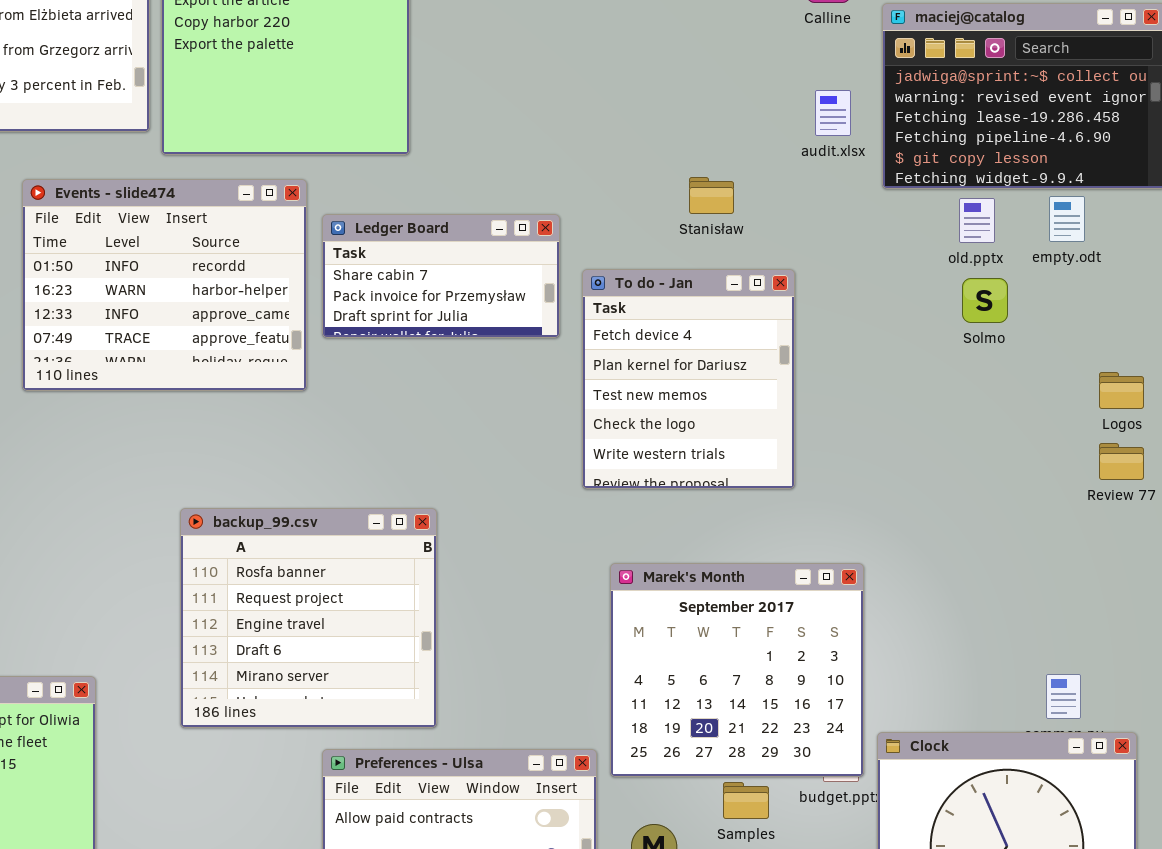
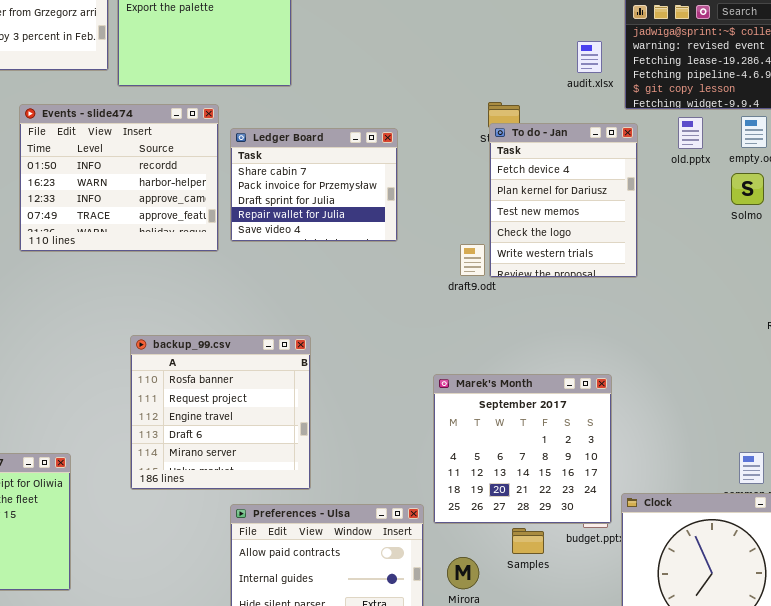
Ledger Board: [322,214,560,338] -> [230,128,398,242], resized
To do - Jan: [582,269,795,489] -> [489,123,638,278], moved
Solmo: [962,278,1008,323] -> [731,173,764,205], moved

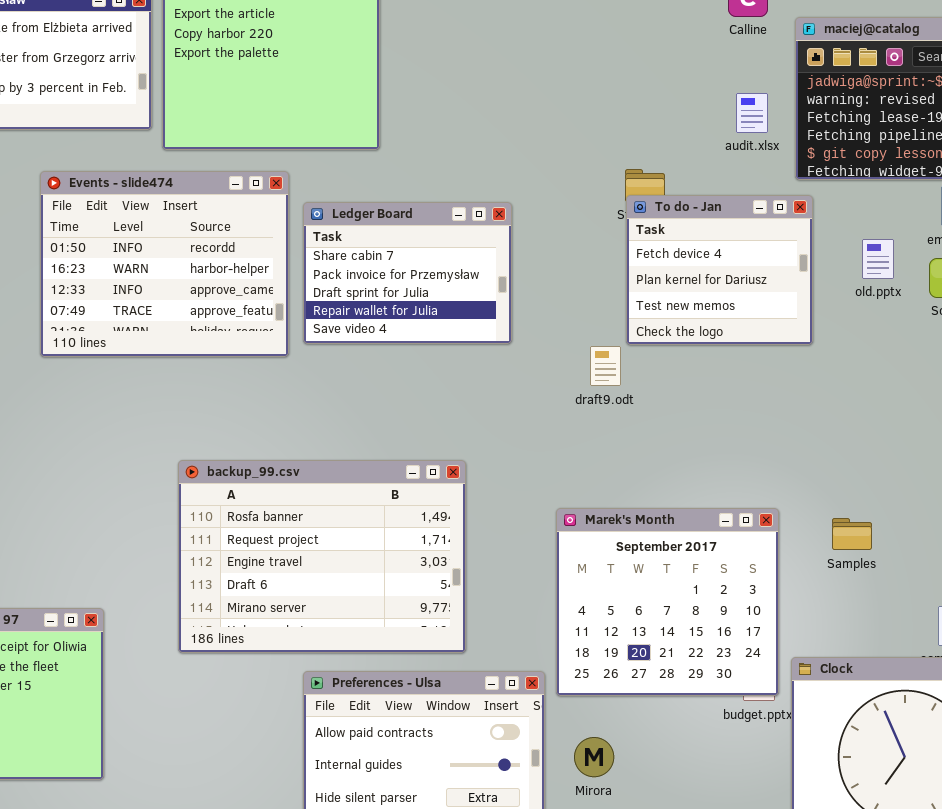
old.pptx: [678,117,703,149] -> [862,239,894,279], moved
To do - Jan: [489,123,638,278] -> [626,195,813,345], resized
backup_99.csv: [130,335,311,490] -> [178,460,466,653], resized
Samples: [512,528,544,554] -> [832,518,872,550], moved

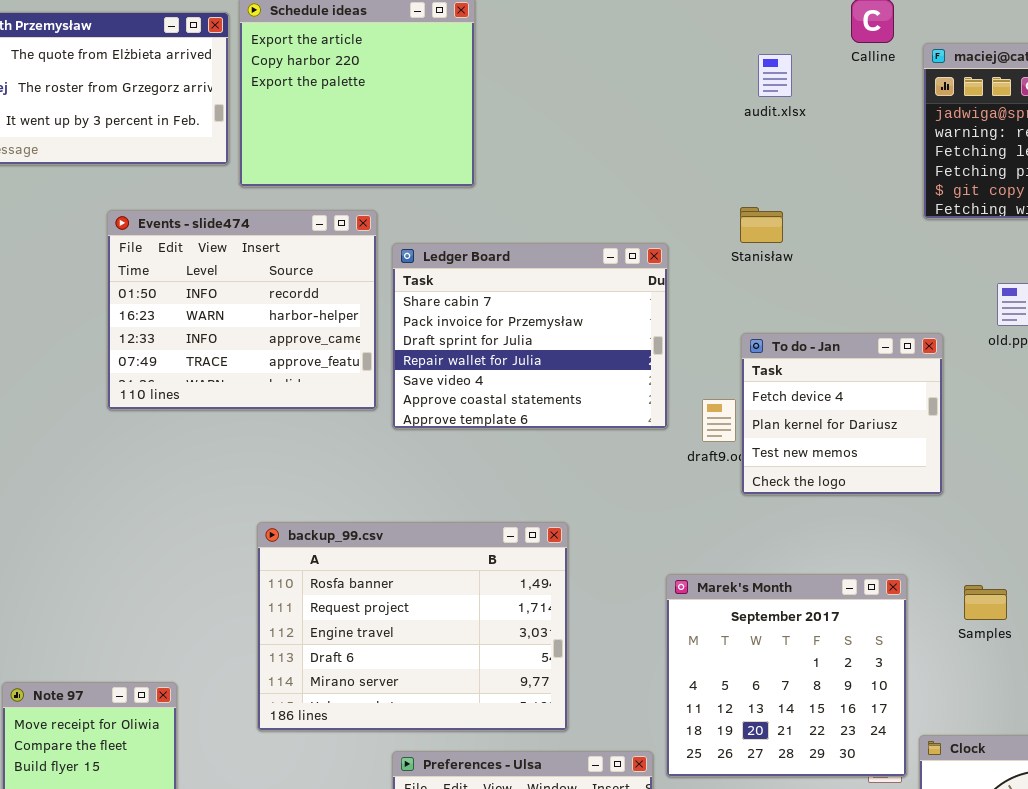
audit.xlsx: [736,93,768,133] -> [758,54,792,97], moved
To do - Jan: [626,195,813,345] -> [741,333,943,495], moved
Ledger Board: [303,202,512,344] -> [392,243,668,429], resized

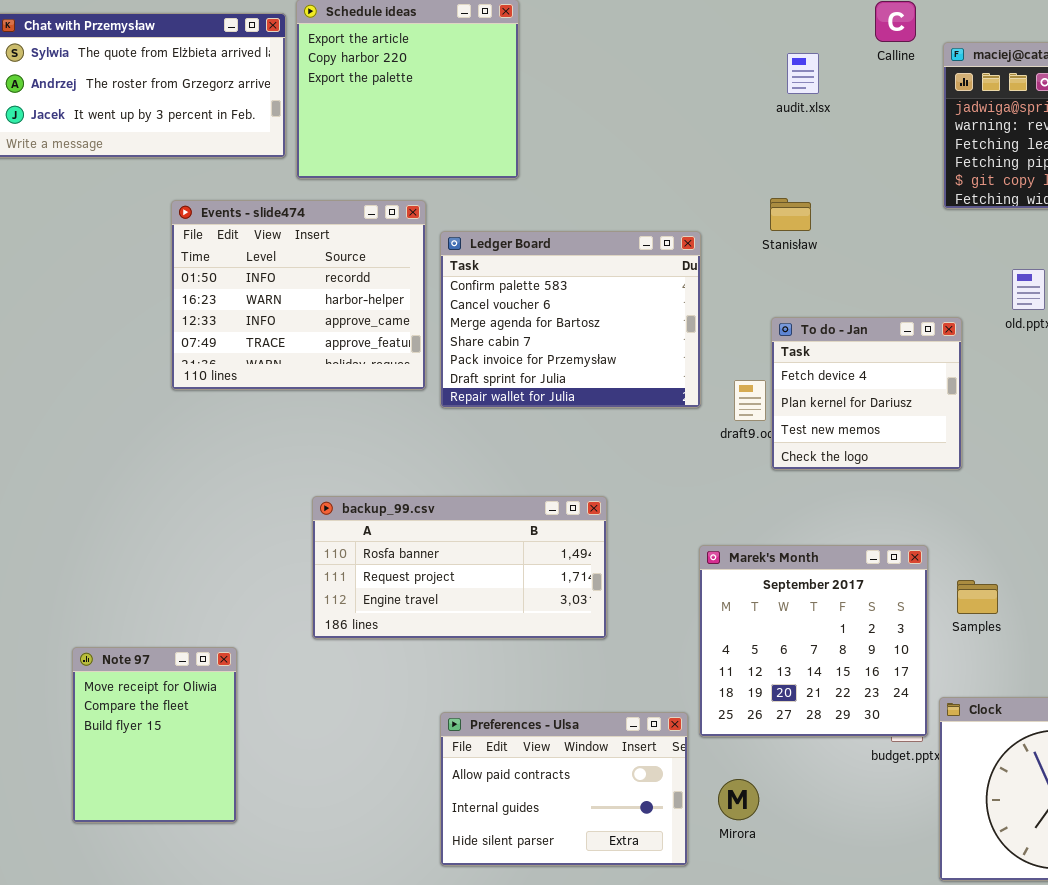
Ledger Board: [392,243,668,429] -> [440,231,701,408], scrolled up 3 rows
backup_99.csv: [257,522,568,731] -> [312,496,607,639], resized
Samples: [964,585,1007,620] -> [957,580,998,614], moved

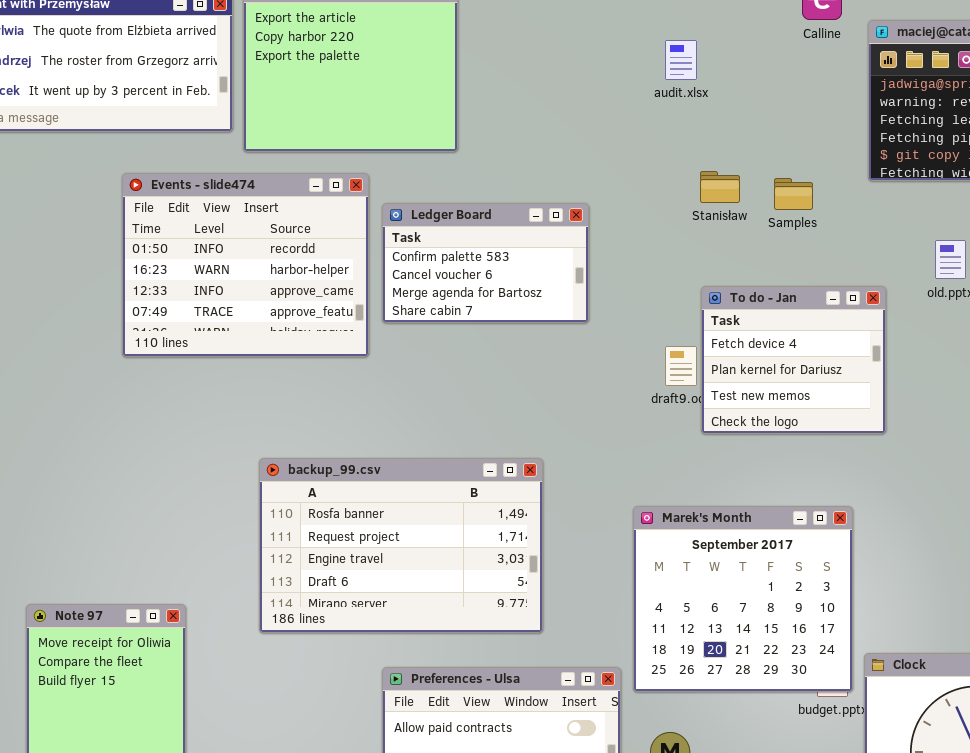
audit.xlsx: [787,53,819,94] -> [665,40,697,80], moved
Ledger Board: [440,231,701,408] -> [382,203,589,323], resized
backup_99.csv: [312,496,607,639] -> [259,458,543,633], resized
Samples: [957,580,998,614] -> [774,178,813,210], moved

